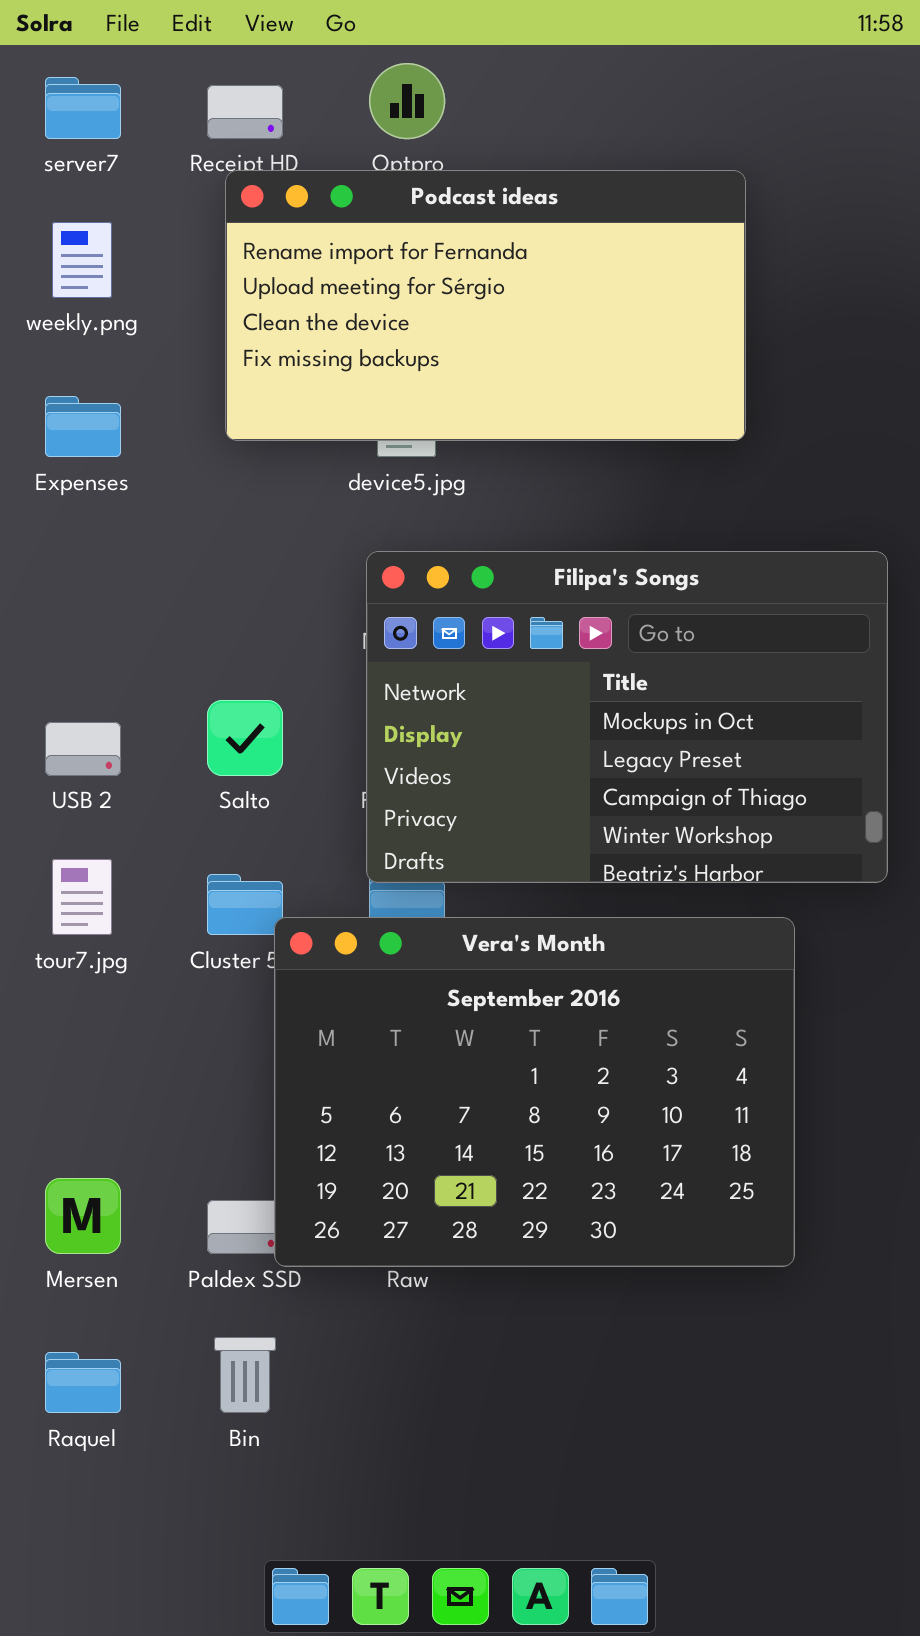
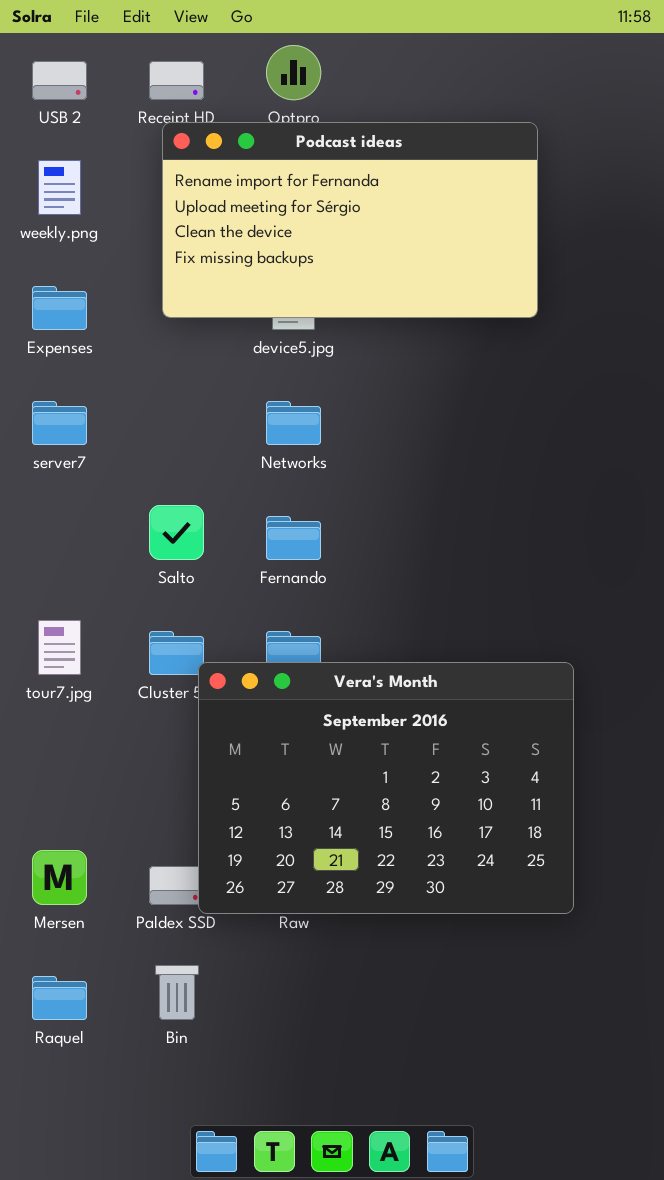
server7: [45,77,121,139] -> [32,401,87,445], moved
Filipa's Songs: [366,551,888,883] -> none, closed
USB 2: [45,722,121,776] -> [32,61,87,100], moved

